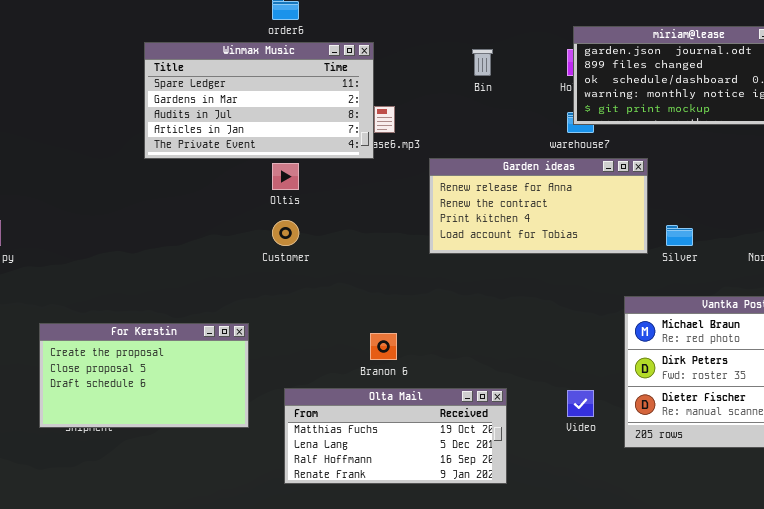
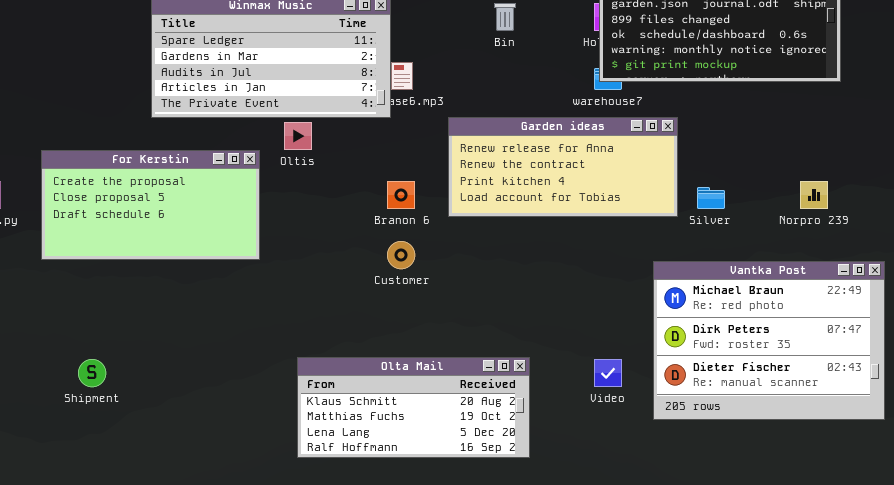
Customer: [272,220,299,246] -> [387,241,415,269], moved
For Kerstin: [39,323,249,428] -> [41,150,260,260], moved
Branon 6: [370,333,397,360] -> [387,181,415,209], moved
Olta Mail: [284,388,507,484] -> [297,357,530,458], scrolled up 1 row

